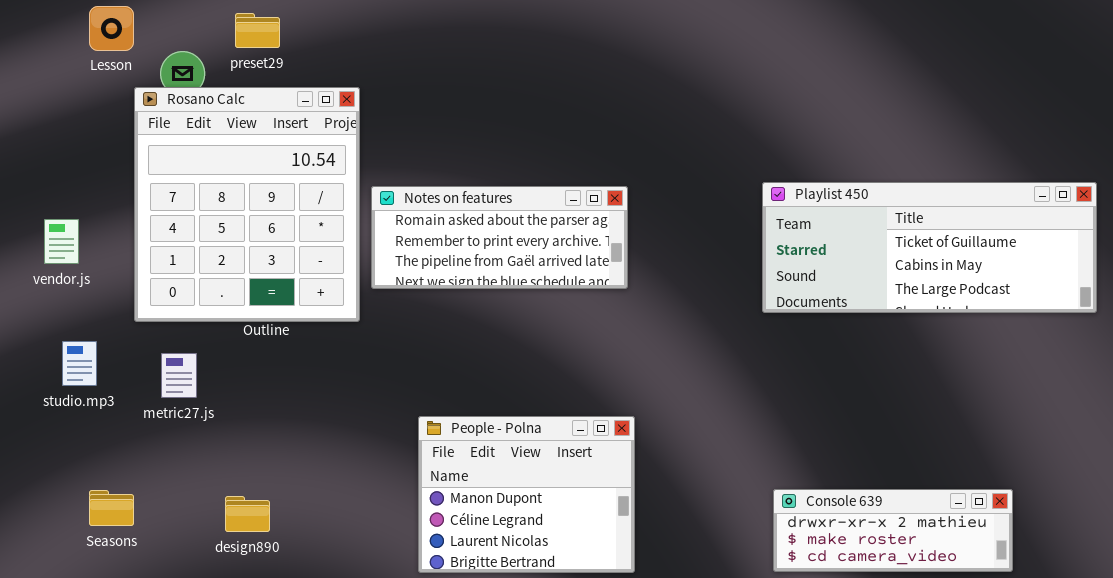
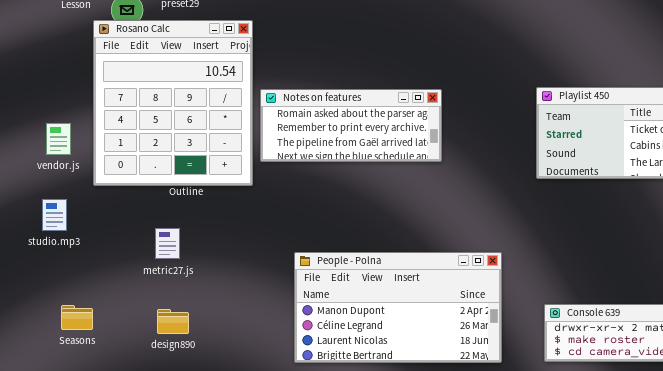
vendor.js: [44,219,79,264] -> [46,123,71,155], moved
metric27.js: [161,353,197,398] -> [155,228,180,259], moved
People - Polna: [418,416,635,573] -> [294,252,502,363], resized

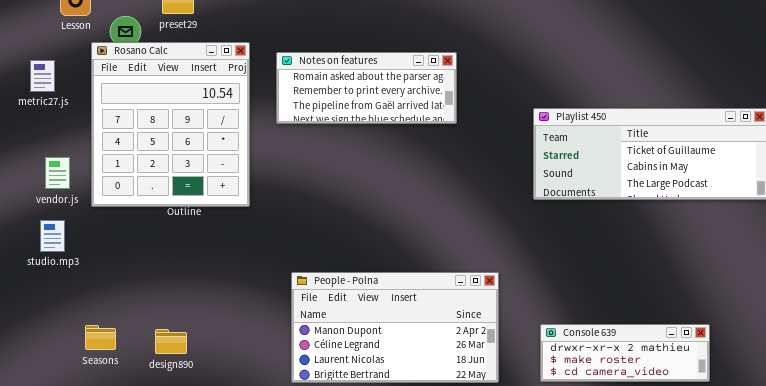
Notes on features: [260,89,442,162] -> [276,52,457,124], moved
vendor.js: [46,123,71,155] -> [45,157,70,189], moved
metric27.js: [155,228,180,259] -> [30,60,55,92], moved
Seasons: [61,305,93,330] -> [85,325,116,350], moved

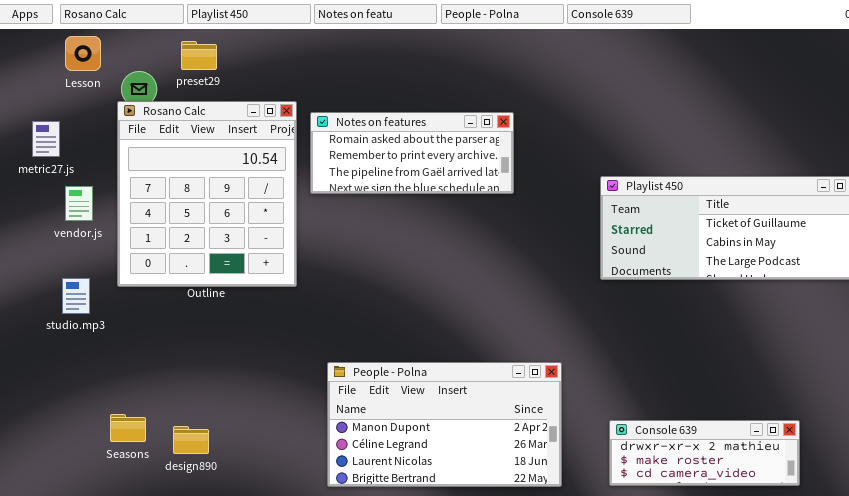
Rosano Calc: [91,42,250,207] -> [117,101,297,287], moved
vendor.js: [45,157,70,189] -> [65,186,93,221], moved
studio.mp3: [40,220,65,252] -> [62,278,90,314], moved
Seasons: [85,325,116,350] -> [110,414,146,442], moved

